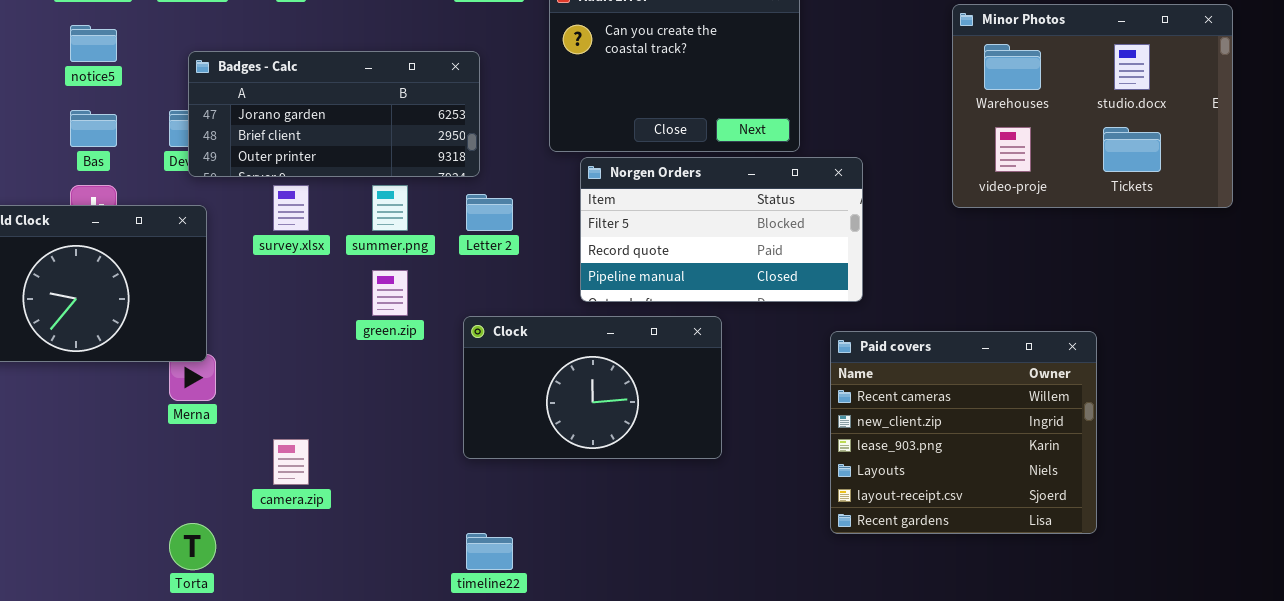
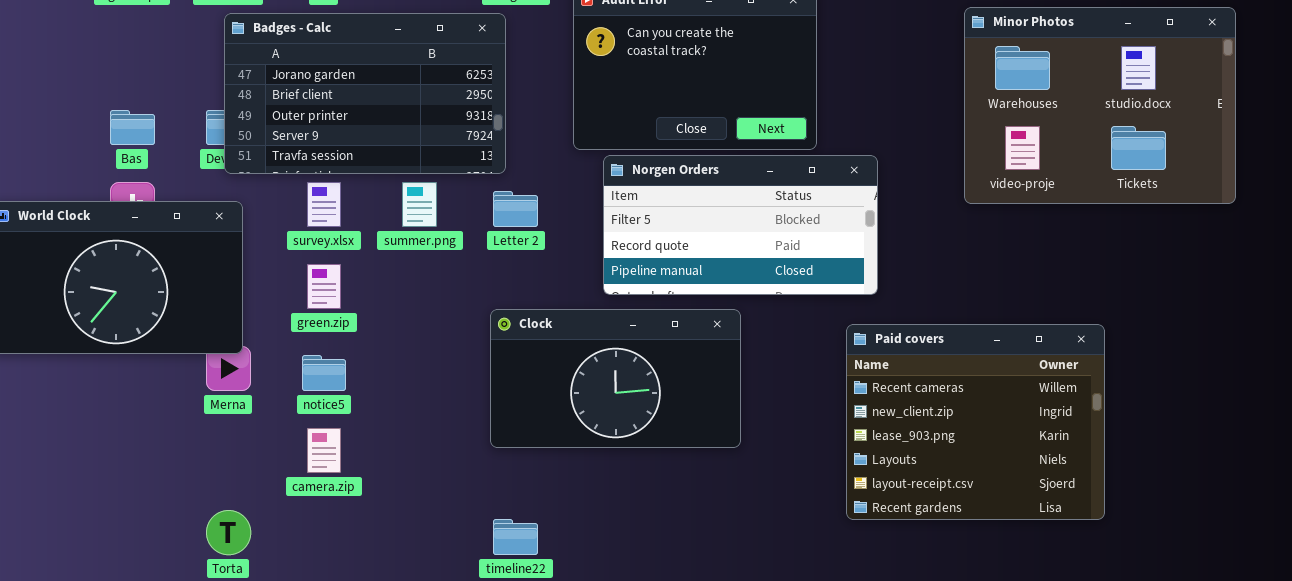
notice5: [70,25,117,62] -> [302,355,346,391], moved
Badges - Calc: [188,51,480,177] -> [224,13,506,174], resized
green.zip: [372,270,408,316] -> [307,264,341,309], moved

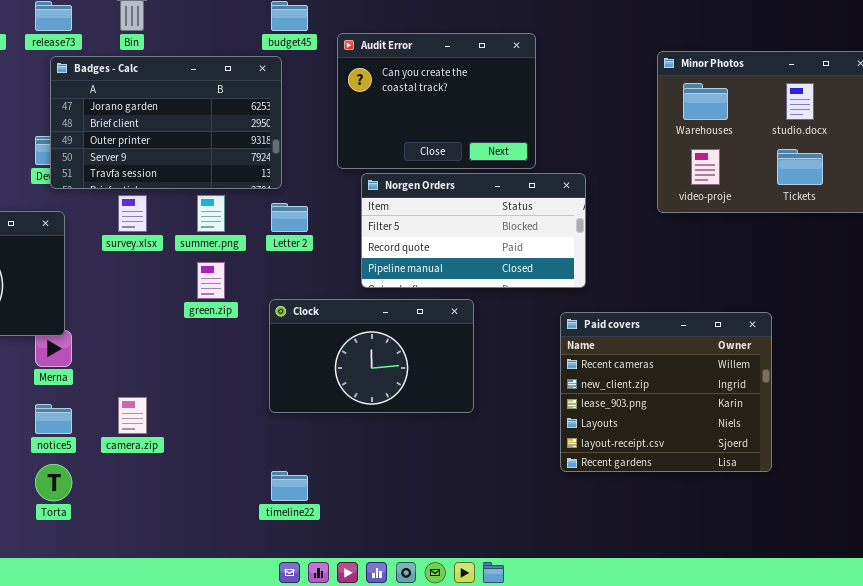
green.zip: [307,264,341,309] -> [197,262,225,299], moved
notice5: [302,355,346,391] -> [35,404,72,434], moved

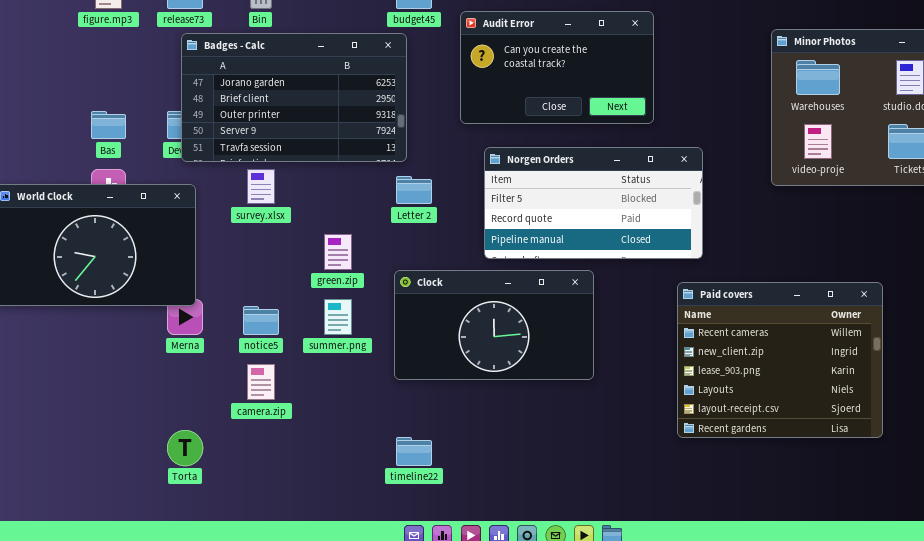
Audit Error: [337,33,536,169] -> [460,11,654,124], resized
summer.png: [197,195,225,232] -> [324,299,352,335], moved
notice5: [35,404,72,434] -> [243,306,279,335], moved

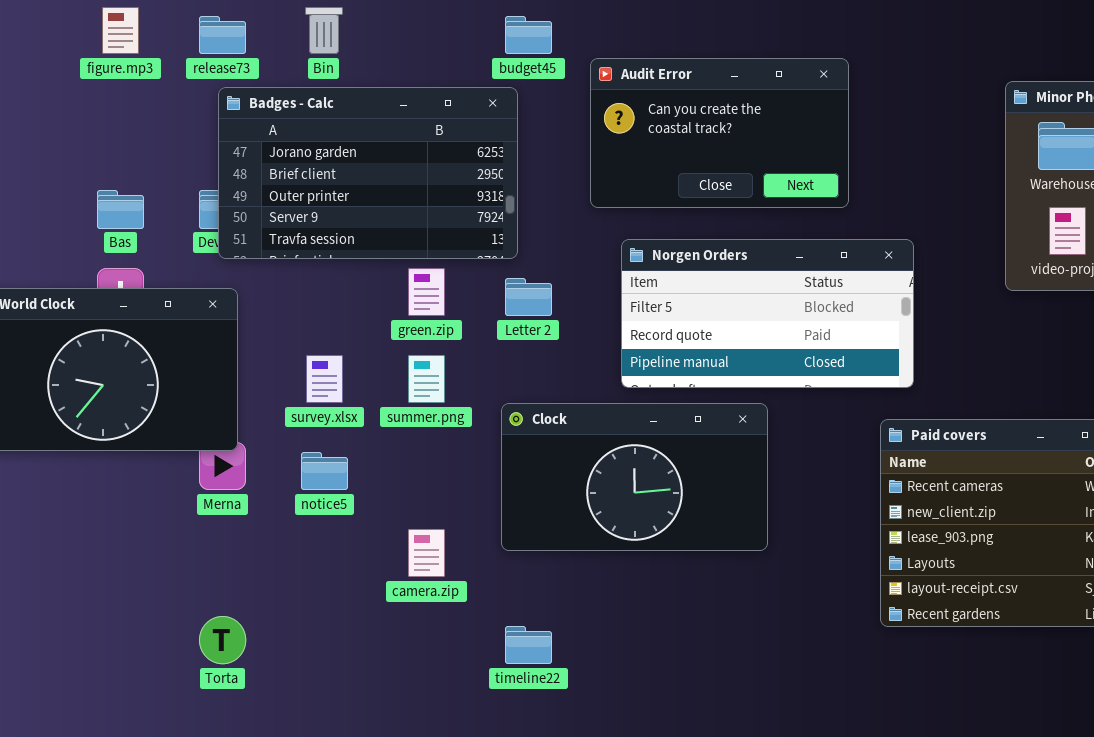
survey.xlsx: [247,169,275,204] -> [306,355,343,403], moved
green.zip: [324,234,352,270] -> [408,268,445,316], moved
summer.png: [324,299,352,335] -> [408,355,445,403], moved
camera.zip: [247,364,275,400] -> [408,529,445,577], moved

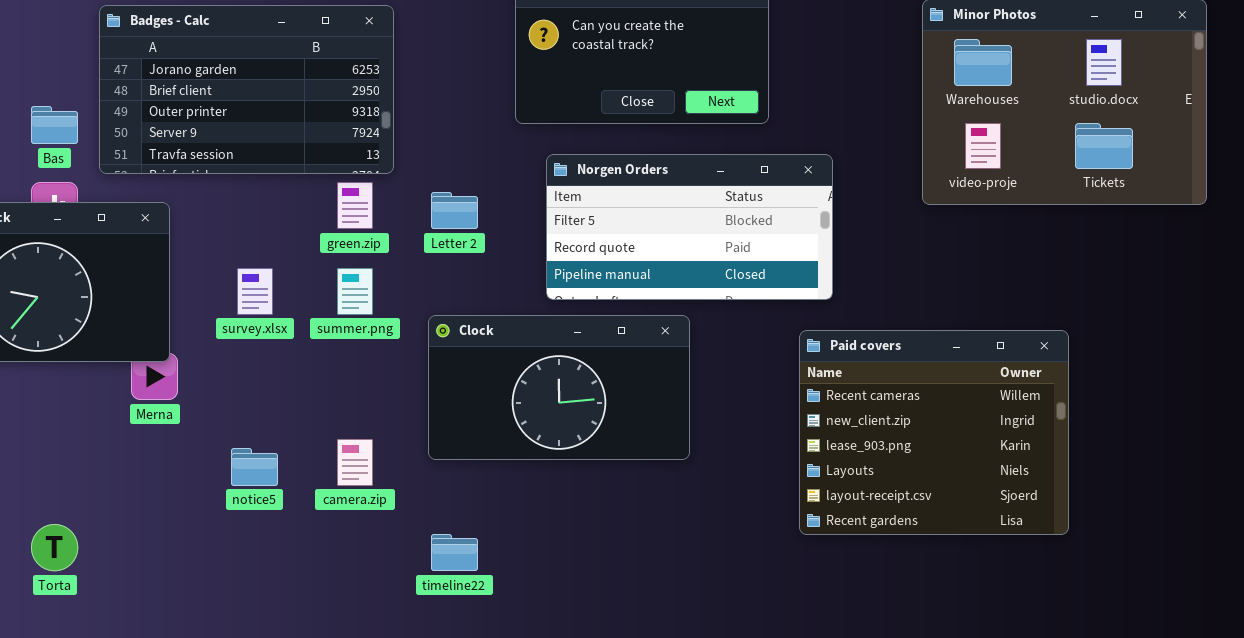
Badges - Calc: [218,87,518,259] -> [99,5,394,174], moved
notice5: [301,452,348,490] -> [231,448,278,486], moved
Torta: [199,616,246,664] -> [31,524,78,571], moved

